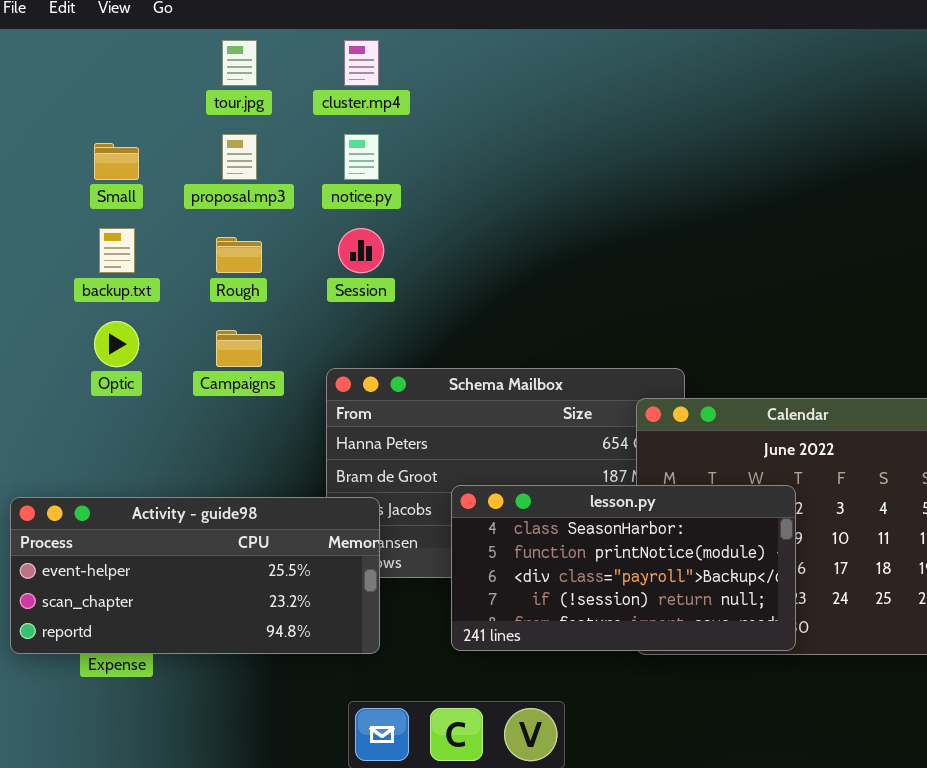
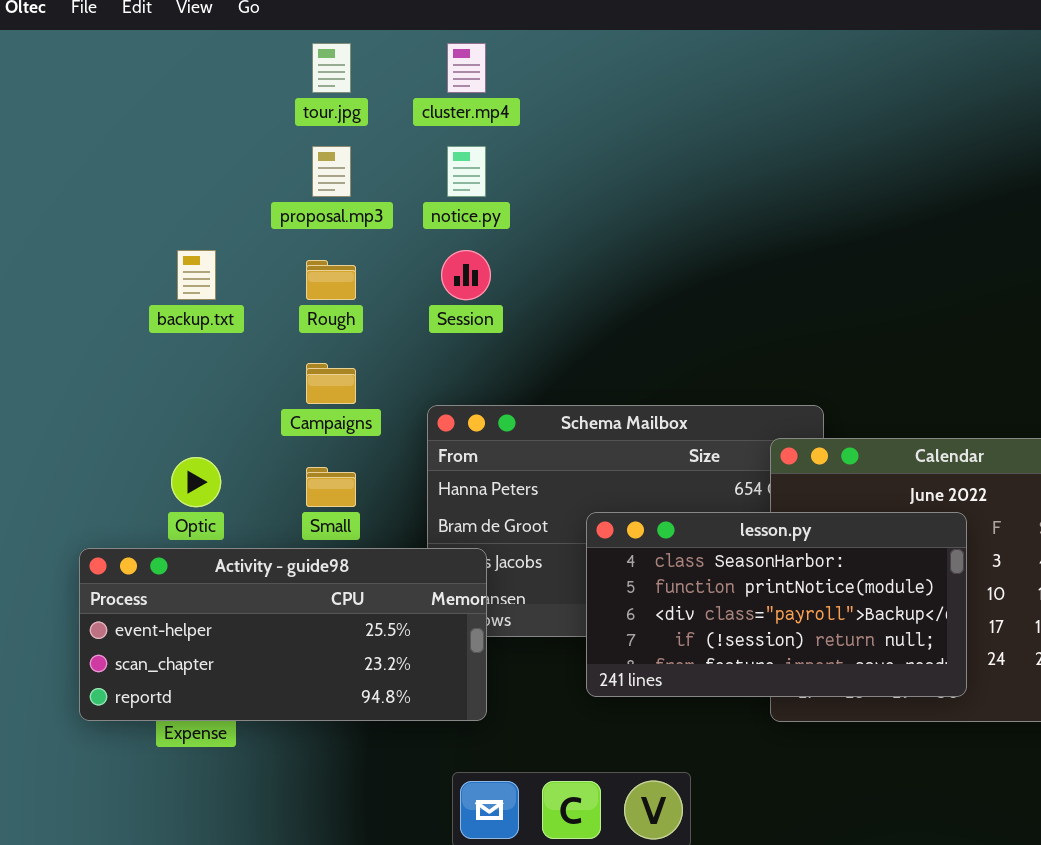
Small: [94,143,139,180] -> [306,467,356,507], moved
Optic: [94,321,139,367] -> [171,457,221,507], moved
lesson.py: [451,485,796,651] -> [586,512,967,697], moved

